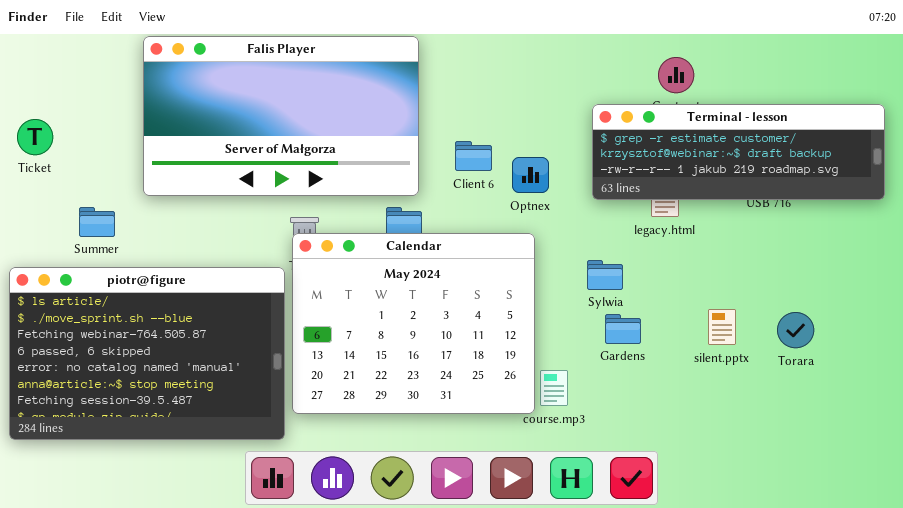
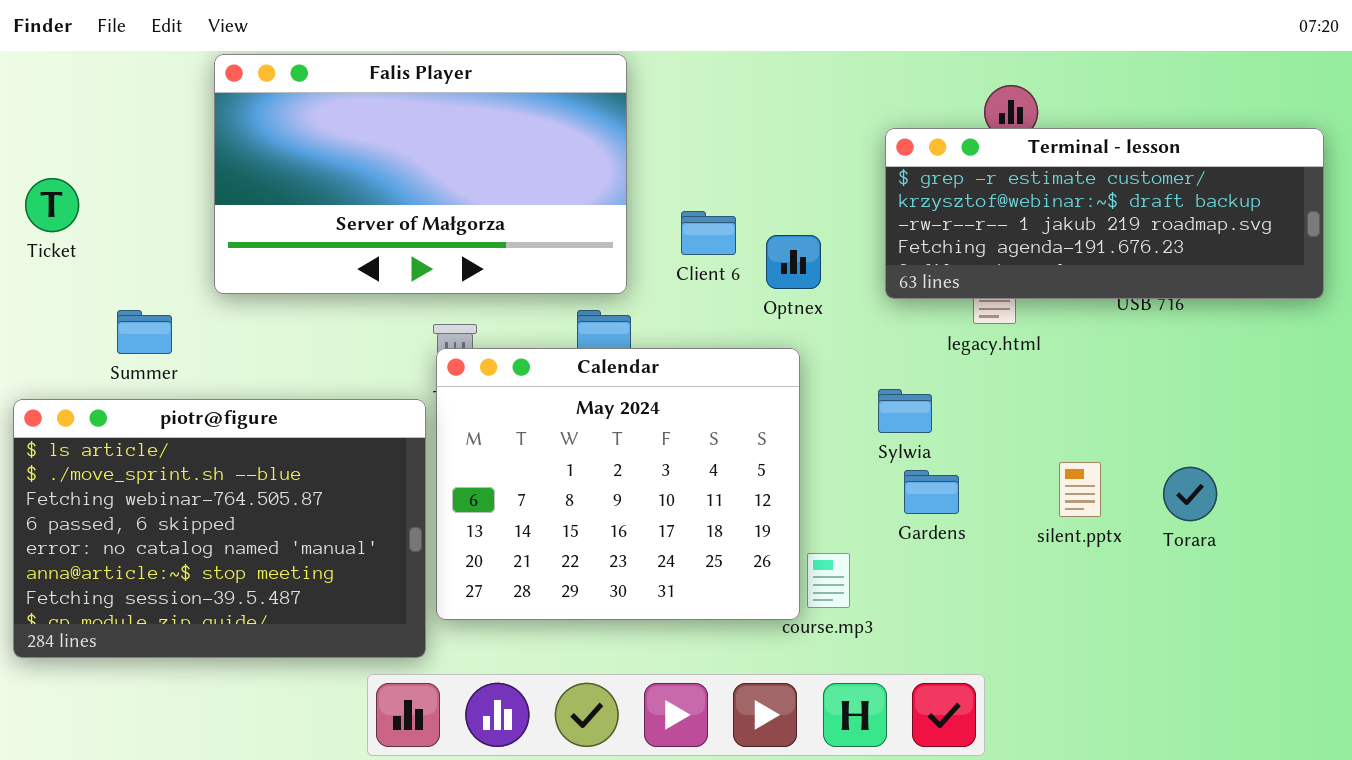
Terminal - lesson: [592,104,885,200] -> [885,128,1324,299], resized

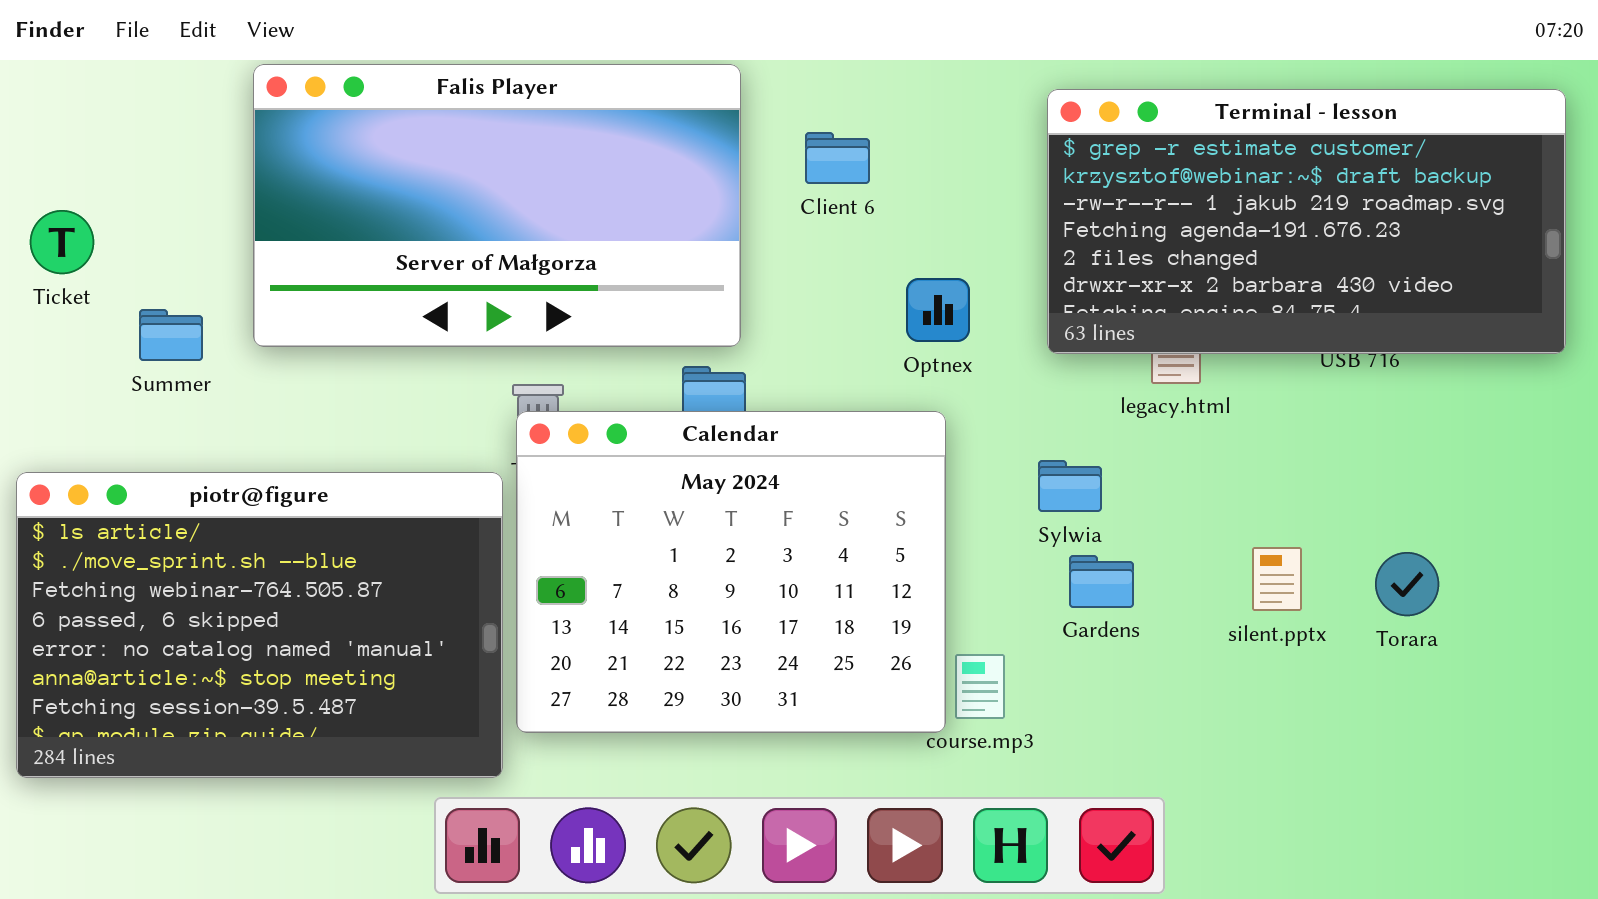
Terminal - lesson: [885,128,1324,299] -> [1047,89,1566,354], resized
Client 6: [681,211,736,255] -> [805,132,870,184], moved
Summer: [117,310,172,354] -> [139,309,203,361], moved

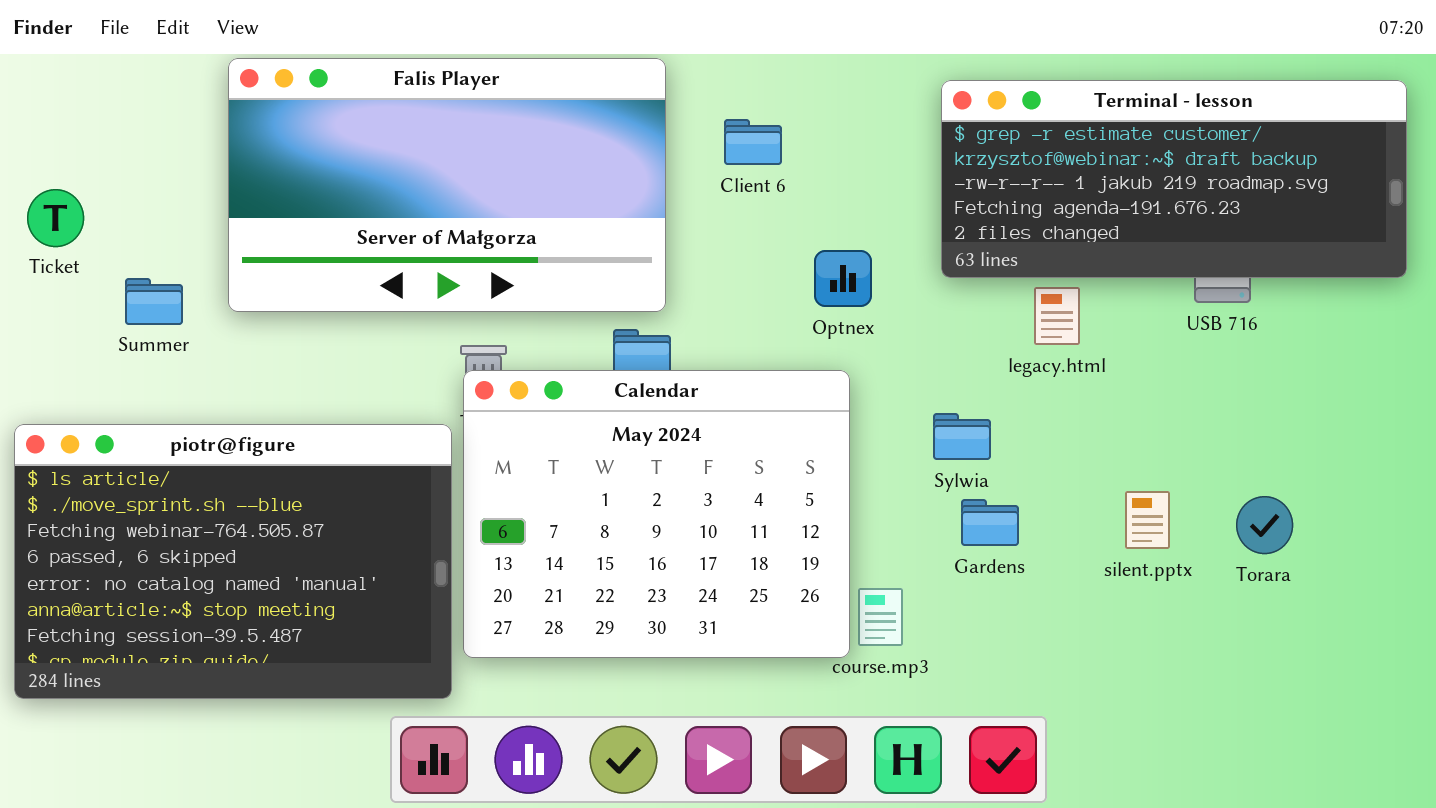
Terminal - lesson: [1047,89,1566,354] -> [941,80,1407,278], resized

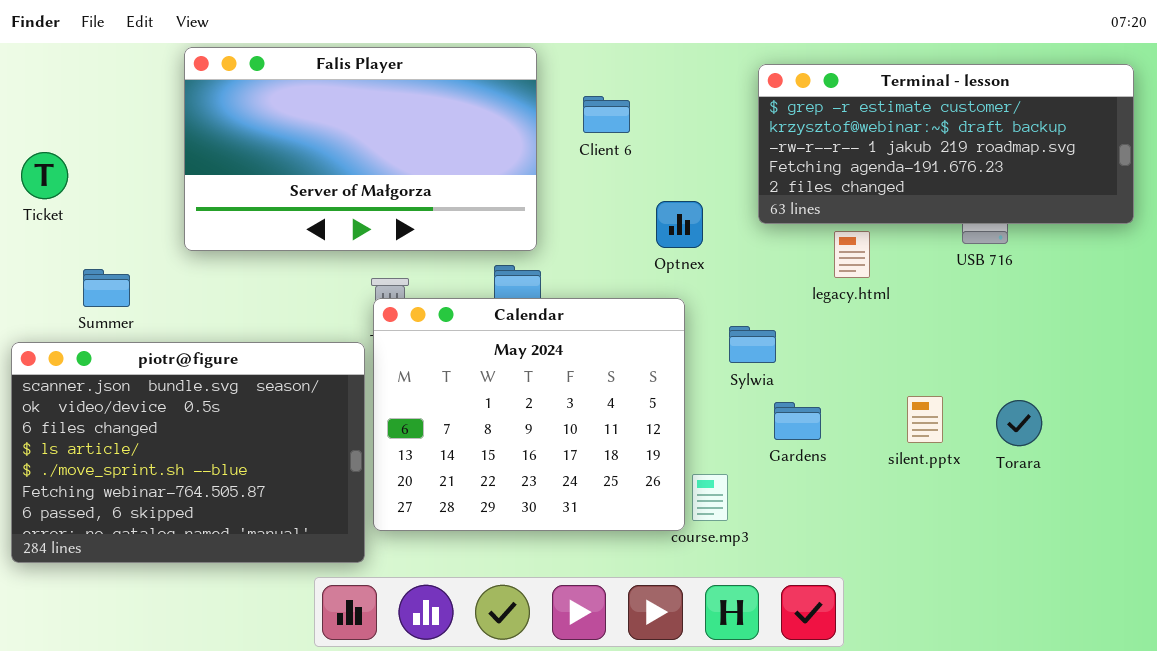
Summer: [125,278,183,325] -> [83,269,130,307], moved
Sylwia: [933,413,991,460] -> [729,326,776,363], moved
piotr@figure: [14,424,452,699] -> [11,342,365,563], scrolled up 3 rows

